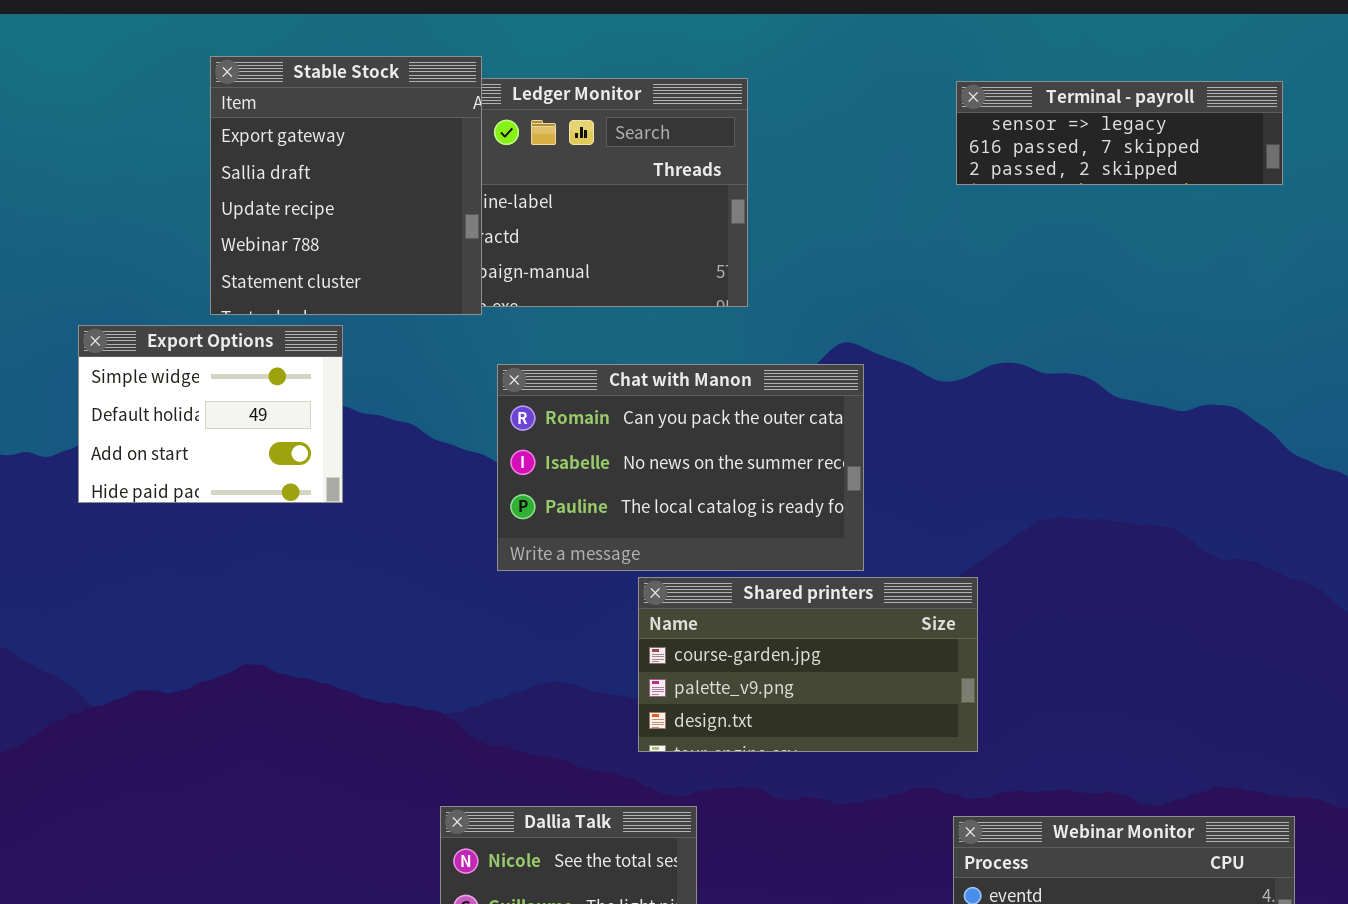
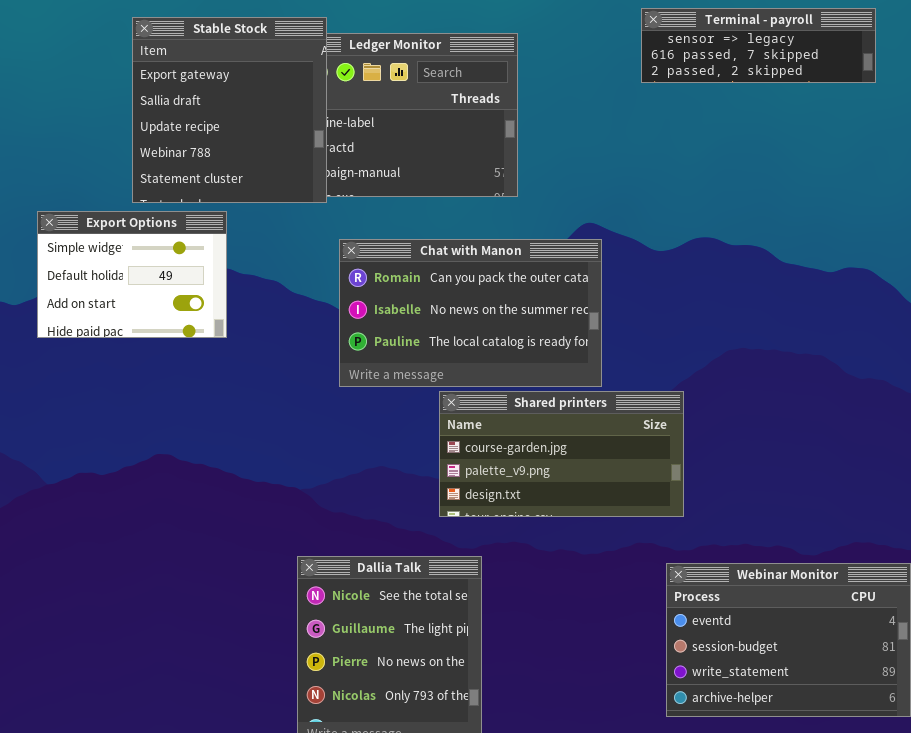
Terminal - payroll: [956,81,1283,185] -> [641,8,876,83], moved

